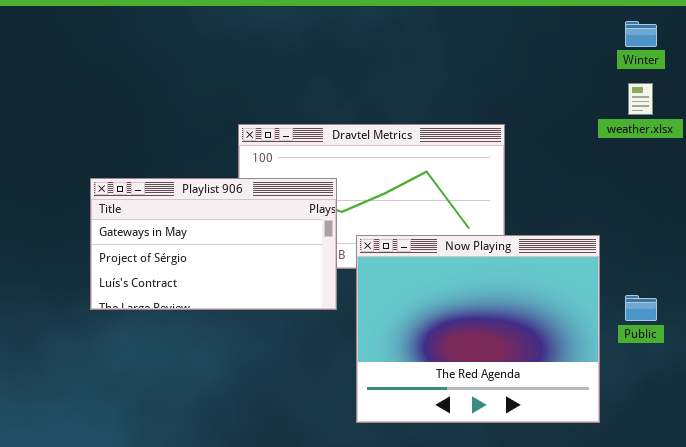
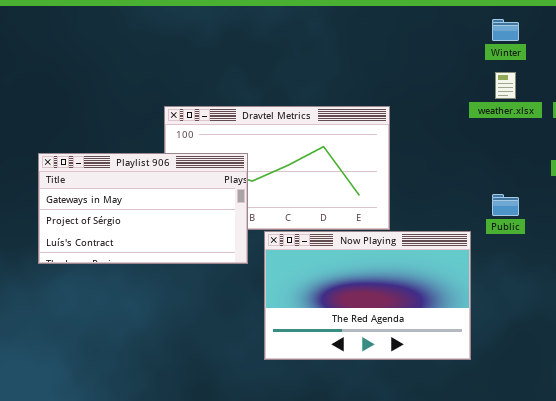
Now Playing: [356,235,600,423] -> [264,231,471,360], resized
Public: [625,295,657,321] -> [492,194,519,216], moved

